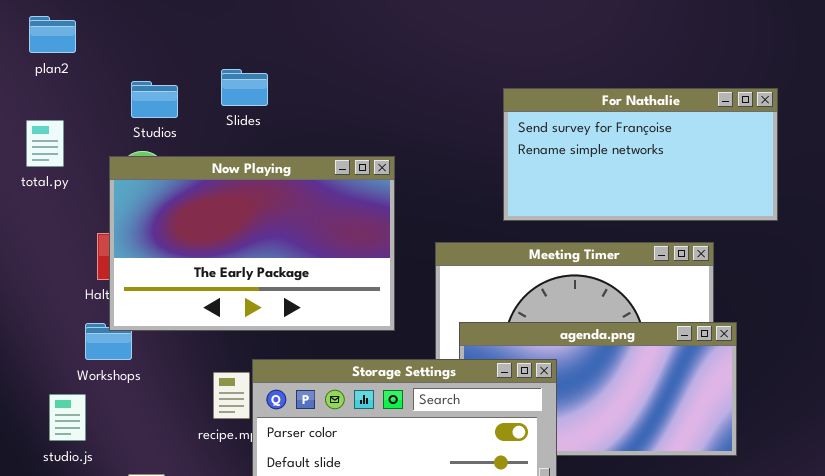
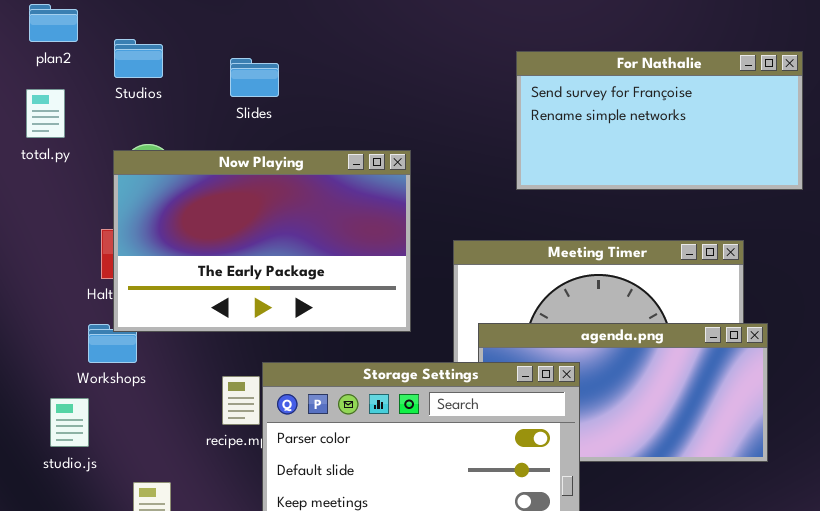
Studios: [131,81,178,118] -> [114,39,163,78], moved
For Nathalie: [503,88,778,221] -> [516,51,803,190], moved
total.py: [26,120,64,167] -> [26,89,65,138], moved

